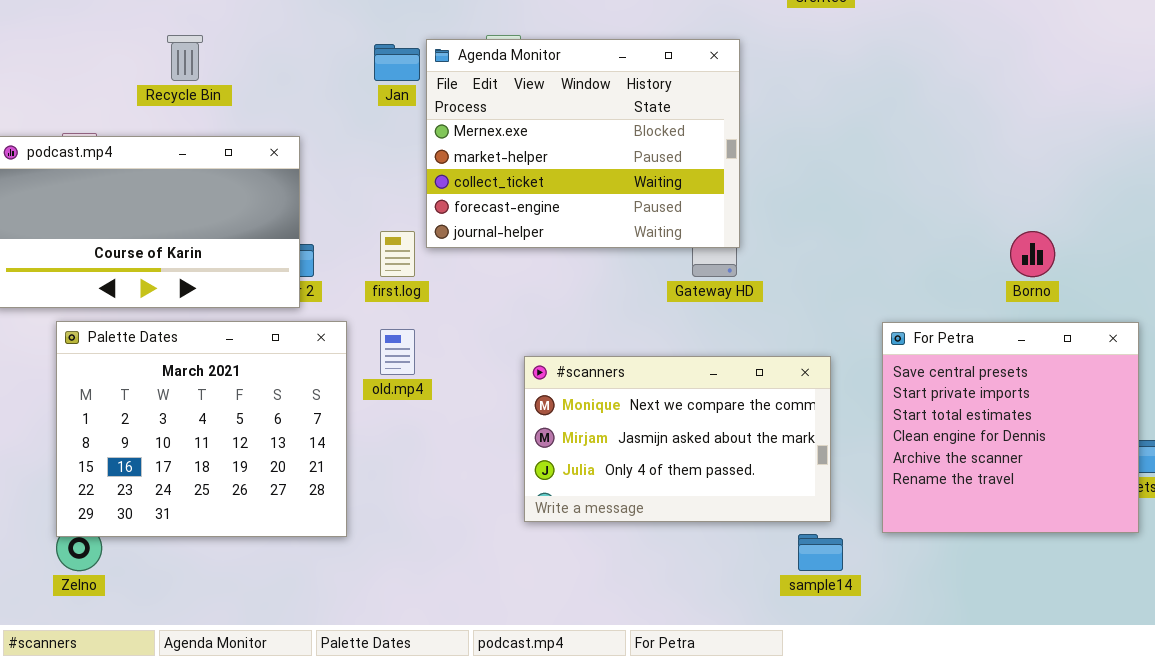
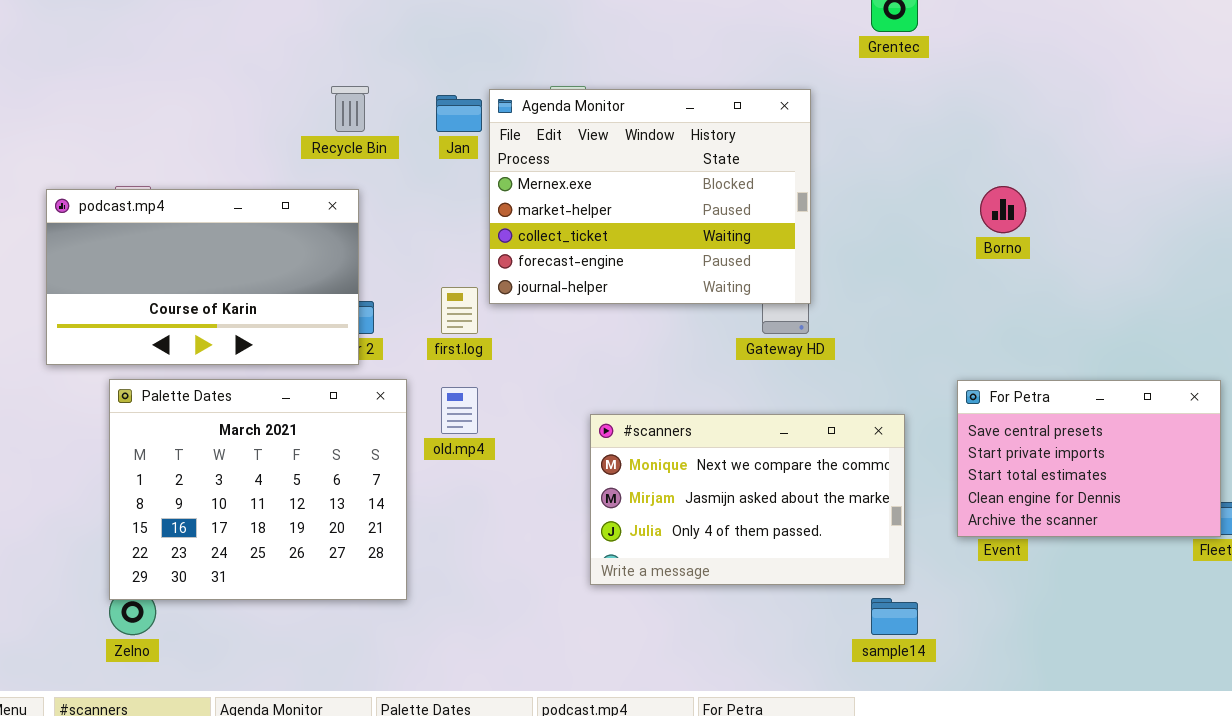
Recycle Bin: [167,35,203,81] -> [331,86,369,132], moved
Borno: [1010,231,1055,277] -> [980,186,1026,233], moved
For Petra: [882,322,1139,533] -> [957,380,1221,537], resized

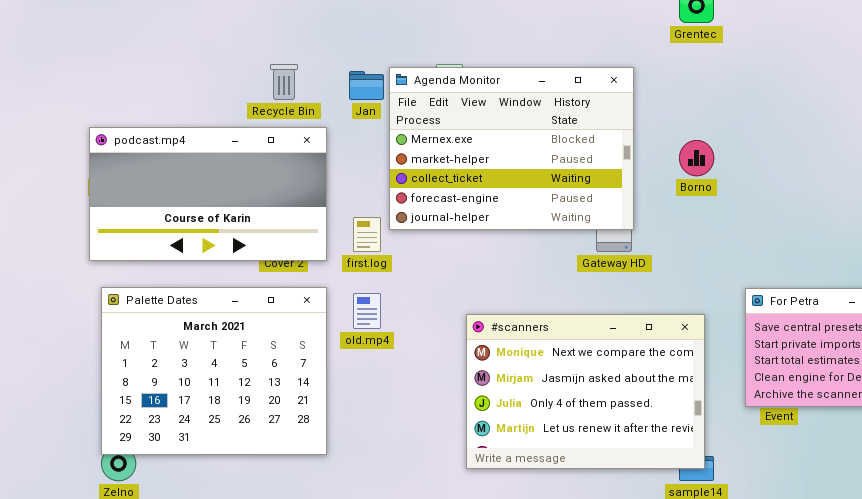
Borno: [980,186,1026,233] -> [679,140,714,176], moved
podcast.mp4: [46,189,359,365] -> [89,127,327,261], moved
#scanners: [590,414,905,585] -> [466,314,705,469], resized

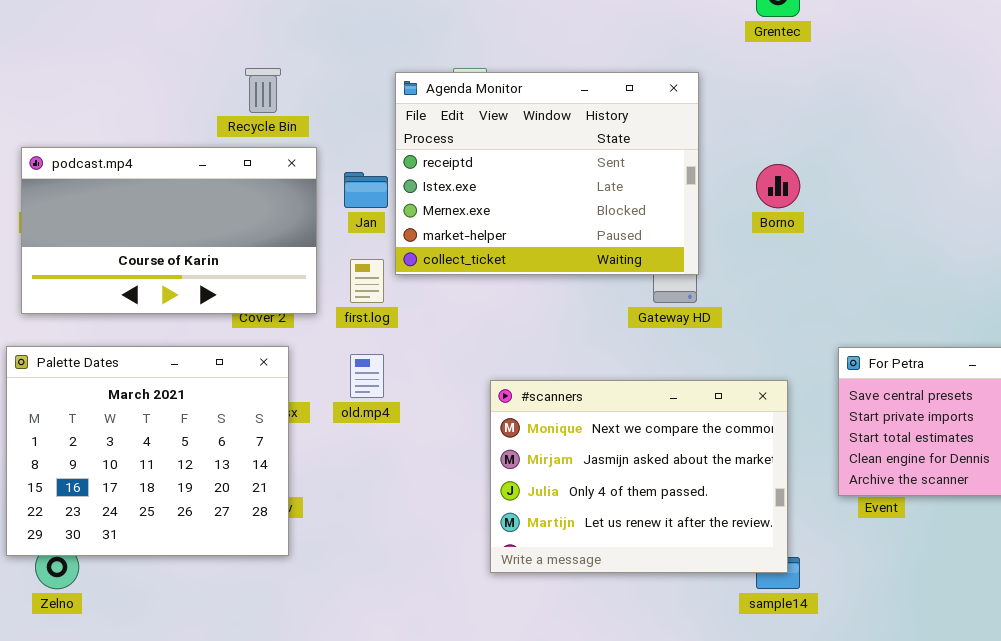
Agenda Monitor: [389,67,634,230] -> [395,72,699,275], scrolled up 2 rows
Jan: [349,71,384,100] -> [344,172,388,208], moved
Palette Dates: [101,287,327,455] -> [6,346,289,556], moved

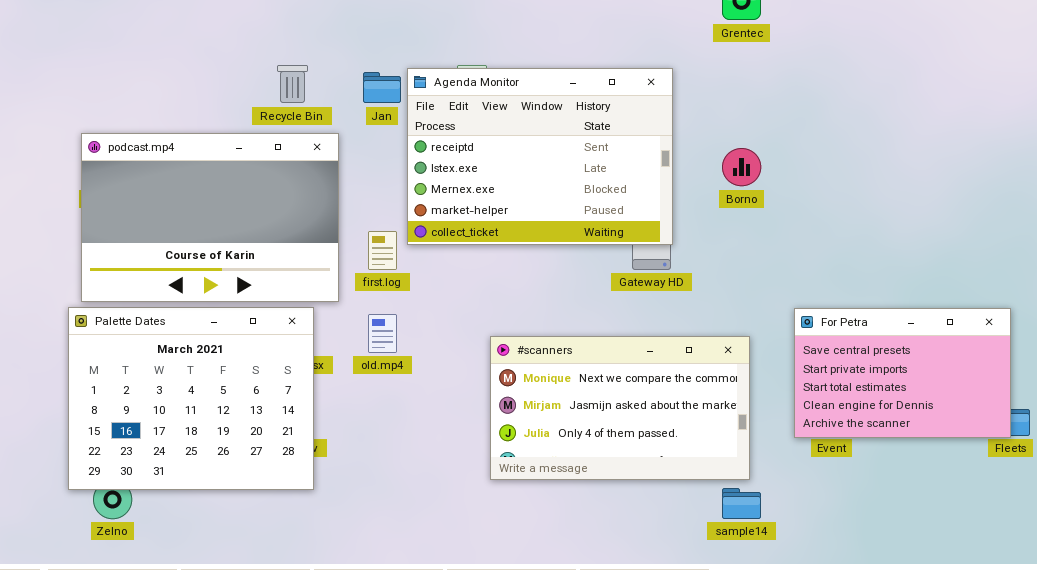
podcast.mp4: [21,147,317,314] -> [81,133,339,302], resized
Jan: [344,172,388,208] -> [363,72,401,103], moved
#scanners: [490,380,788,573] -> [490,336,750,480], resized

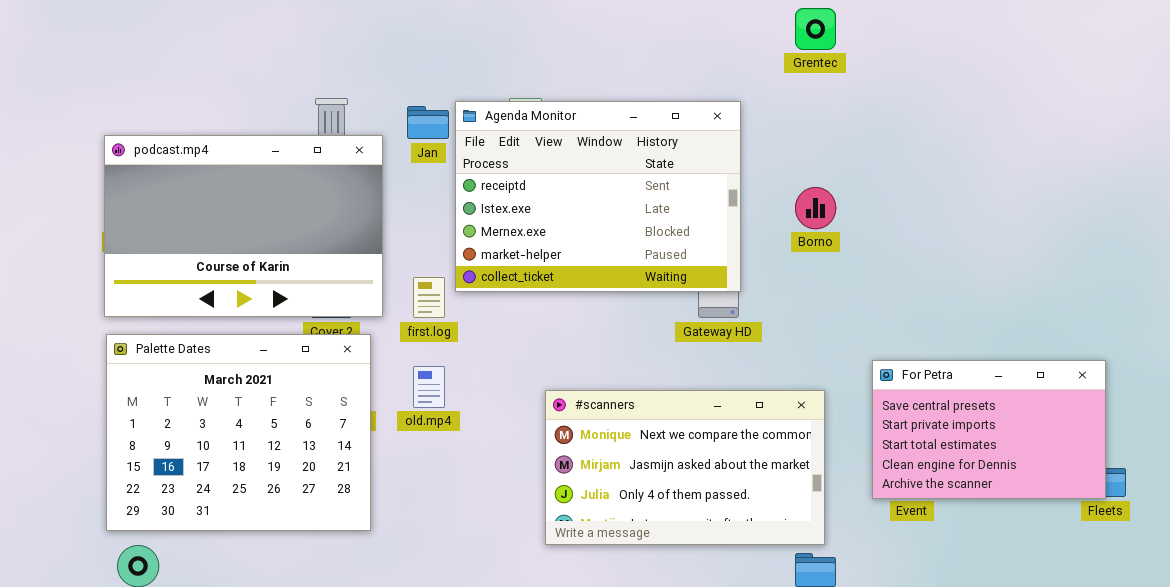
podcast.mp4: [81,133,339,302] -> [104,135,383,317], moved
Palette Dates: [68,307,314,490] -> [106,334,371,531], moved

